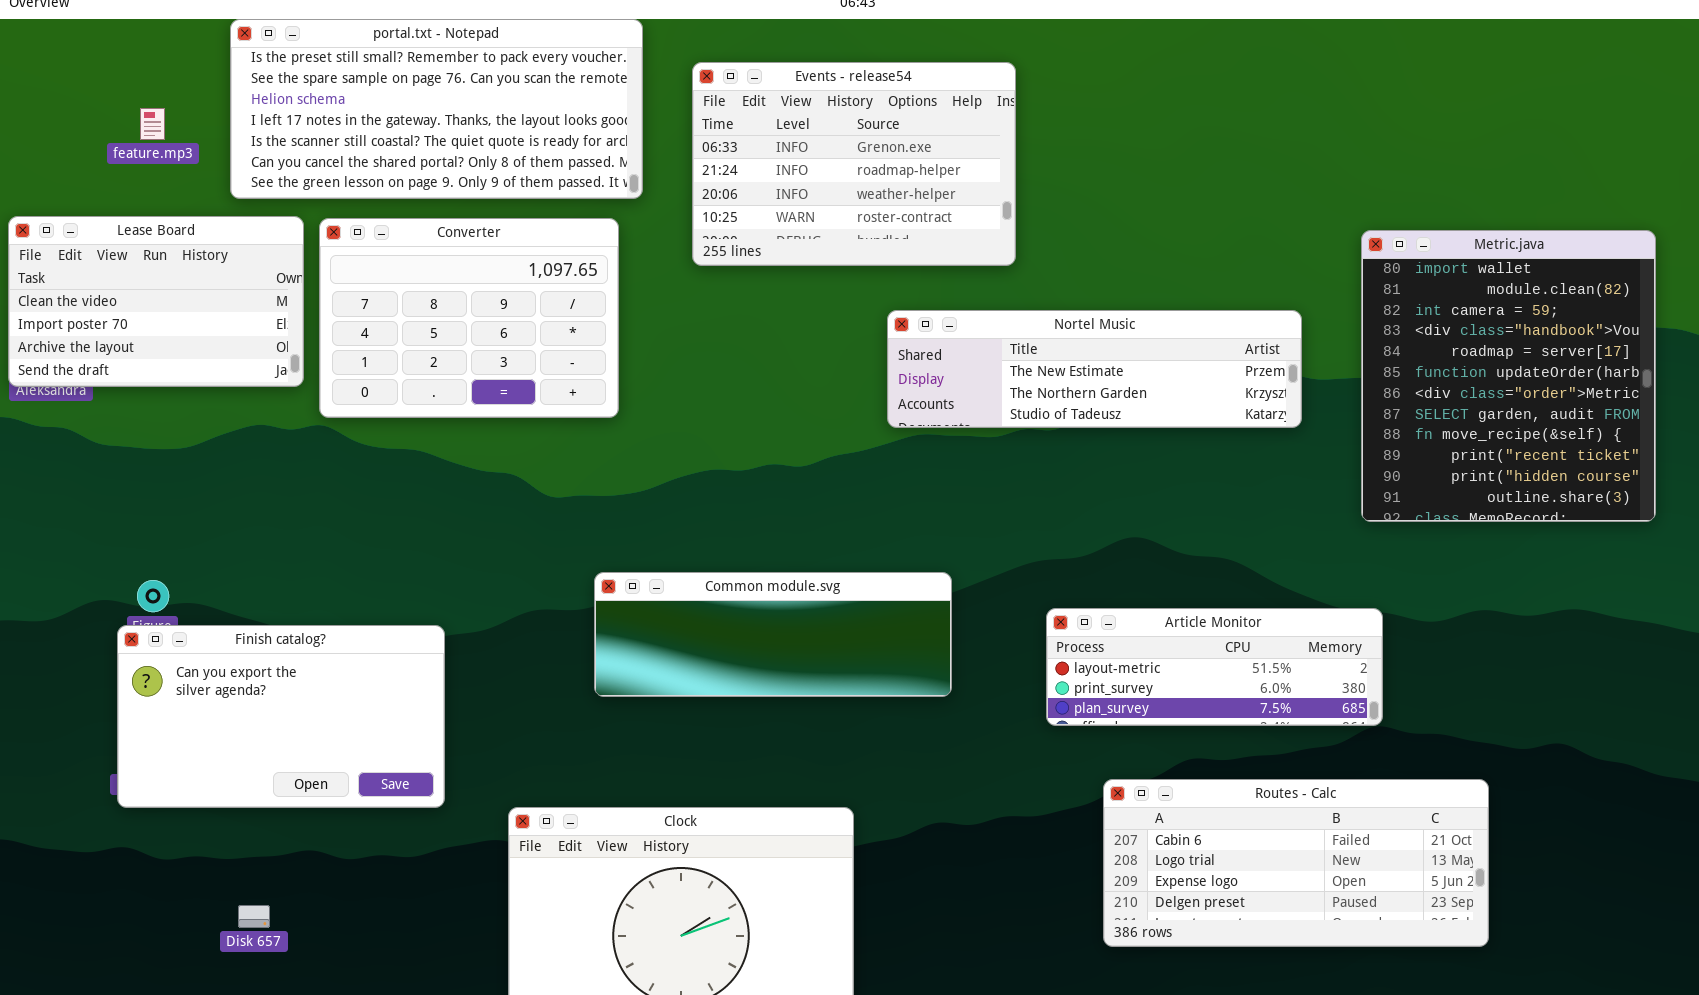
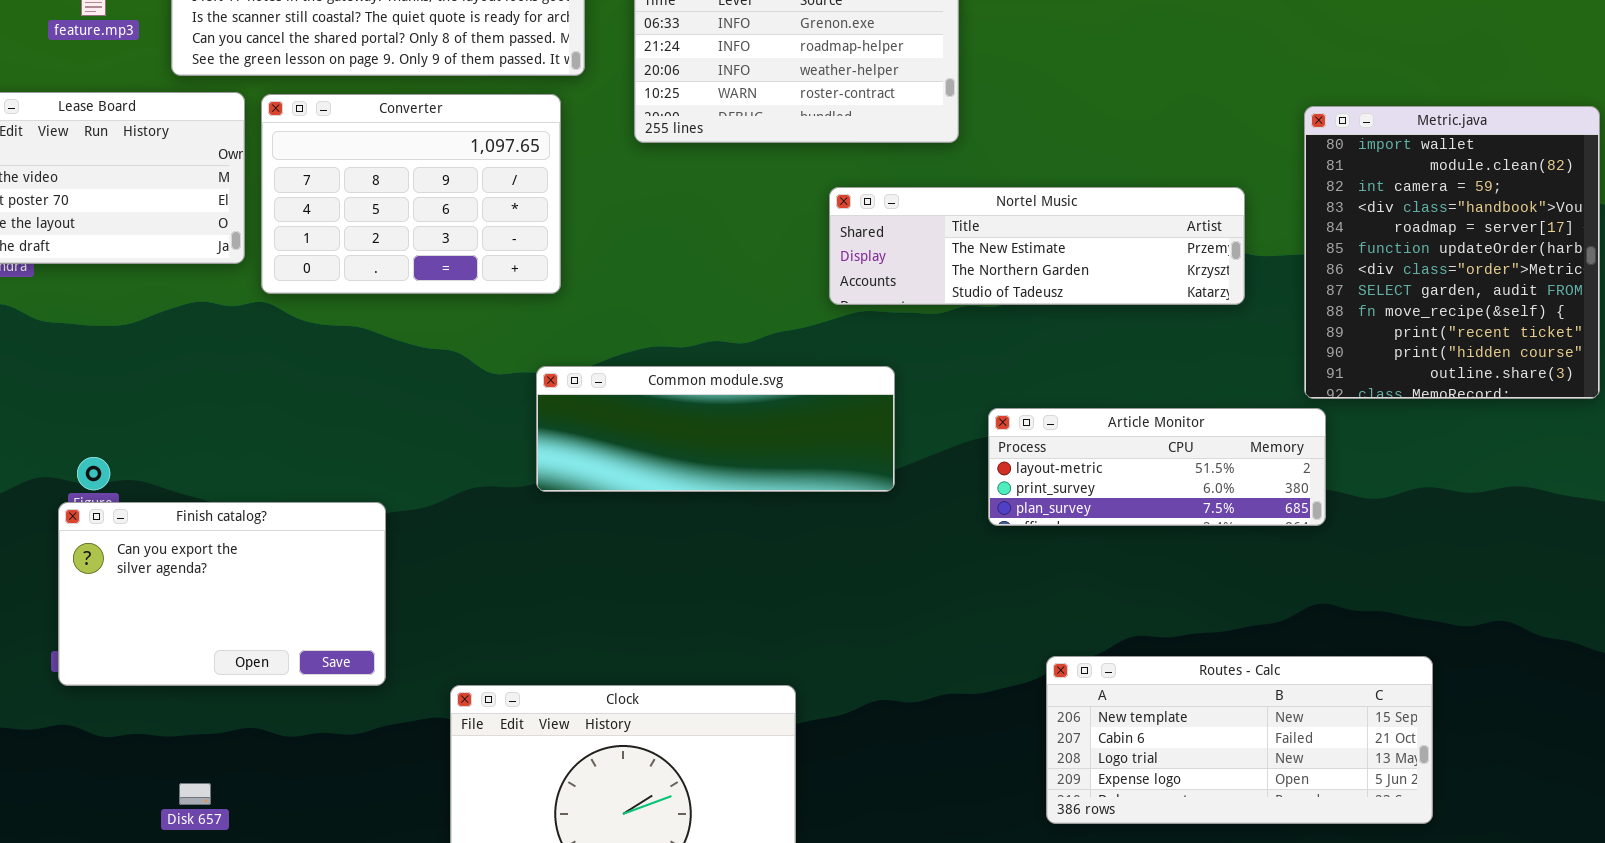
Common module.svg: [594,572,952,697] -> [536,366,895,492], moved
Article Monitor: [1046,608,1383,726] -> [988,408,1326,526], moved
Routes - Calc: [1103,779,1489,947] -> [1046,656,1433,824], scrolled up 1 row

